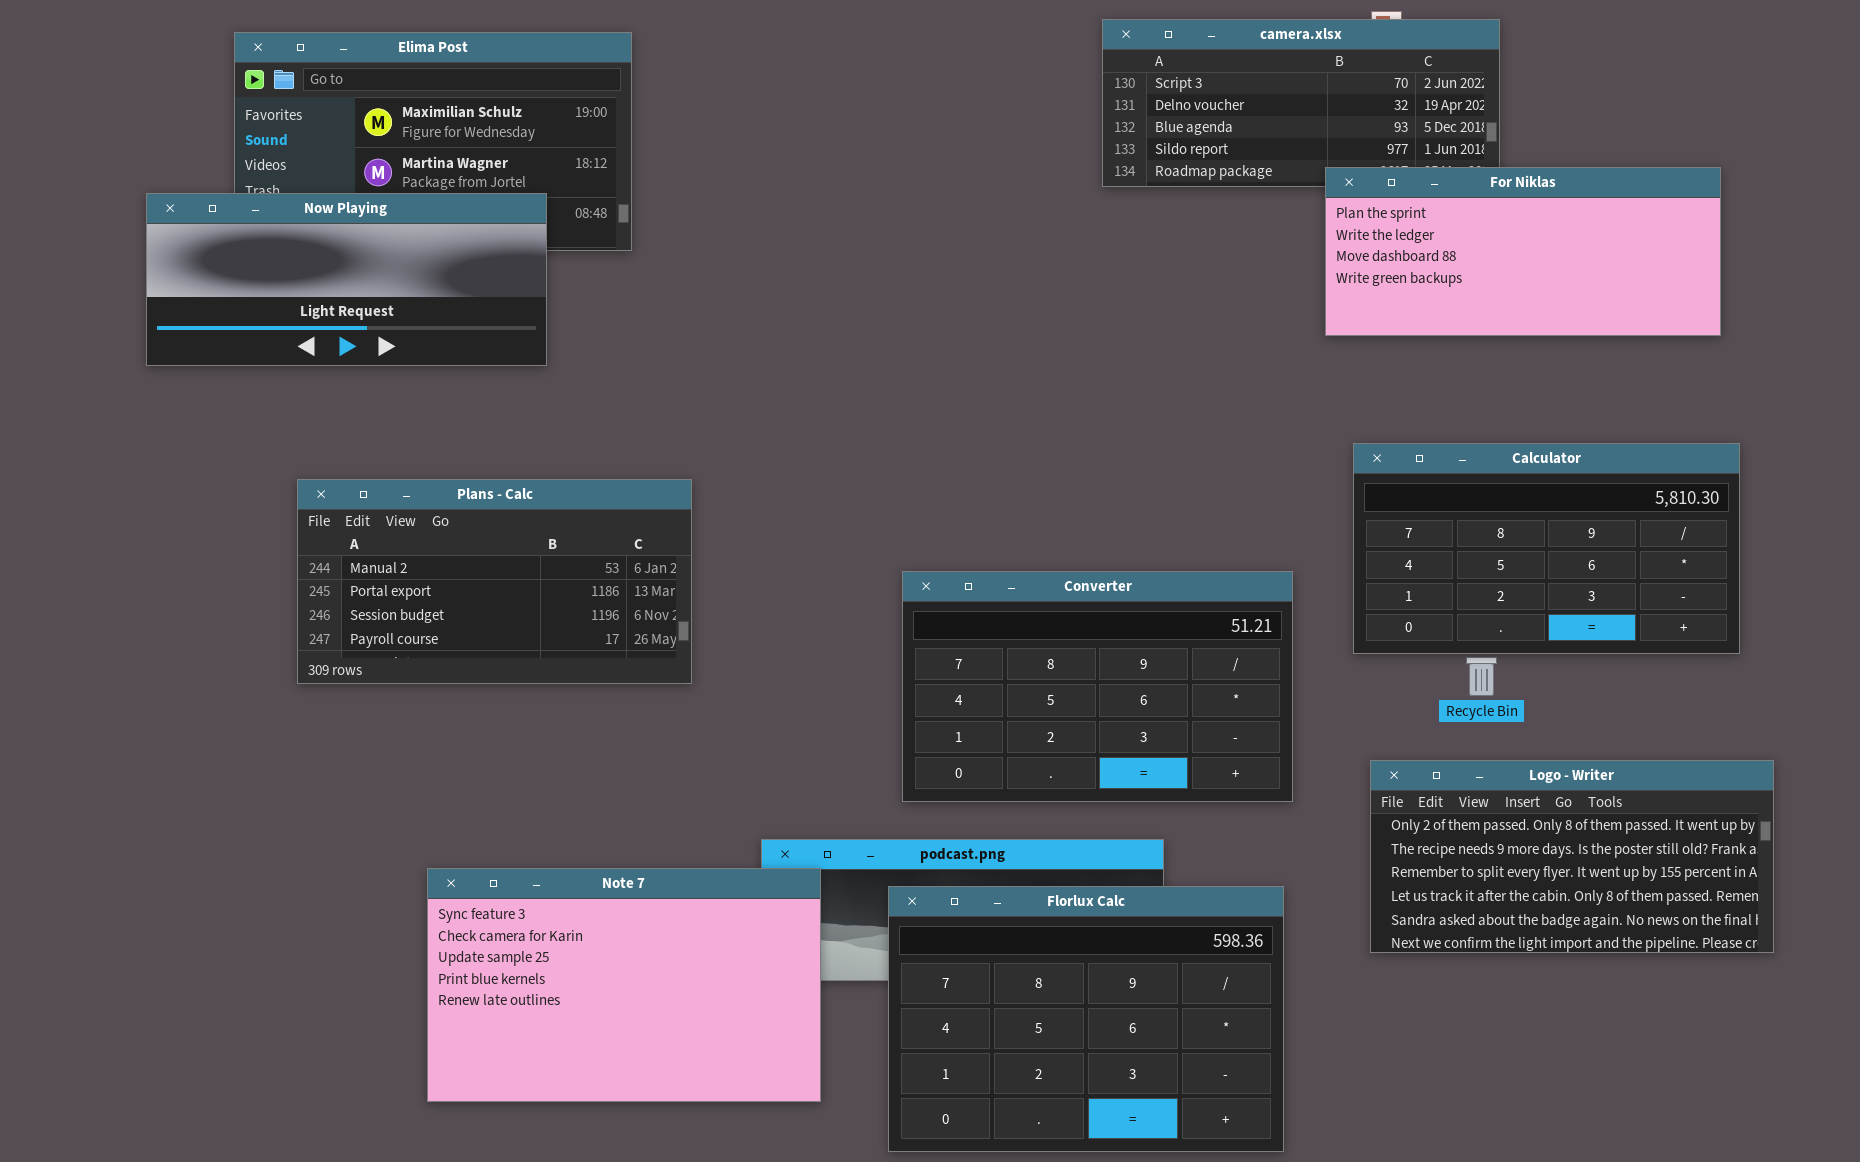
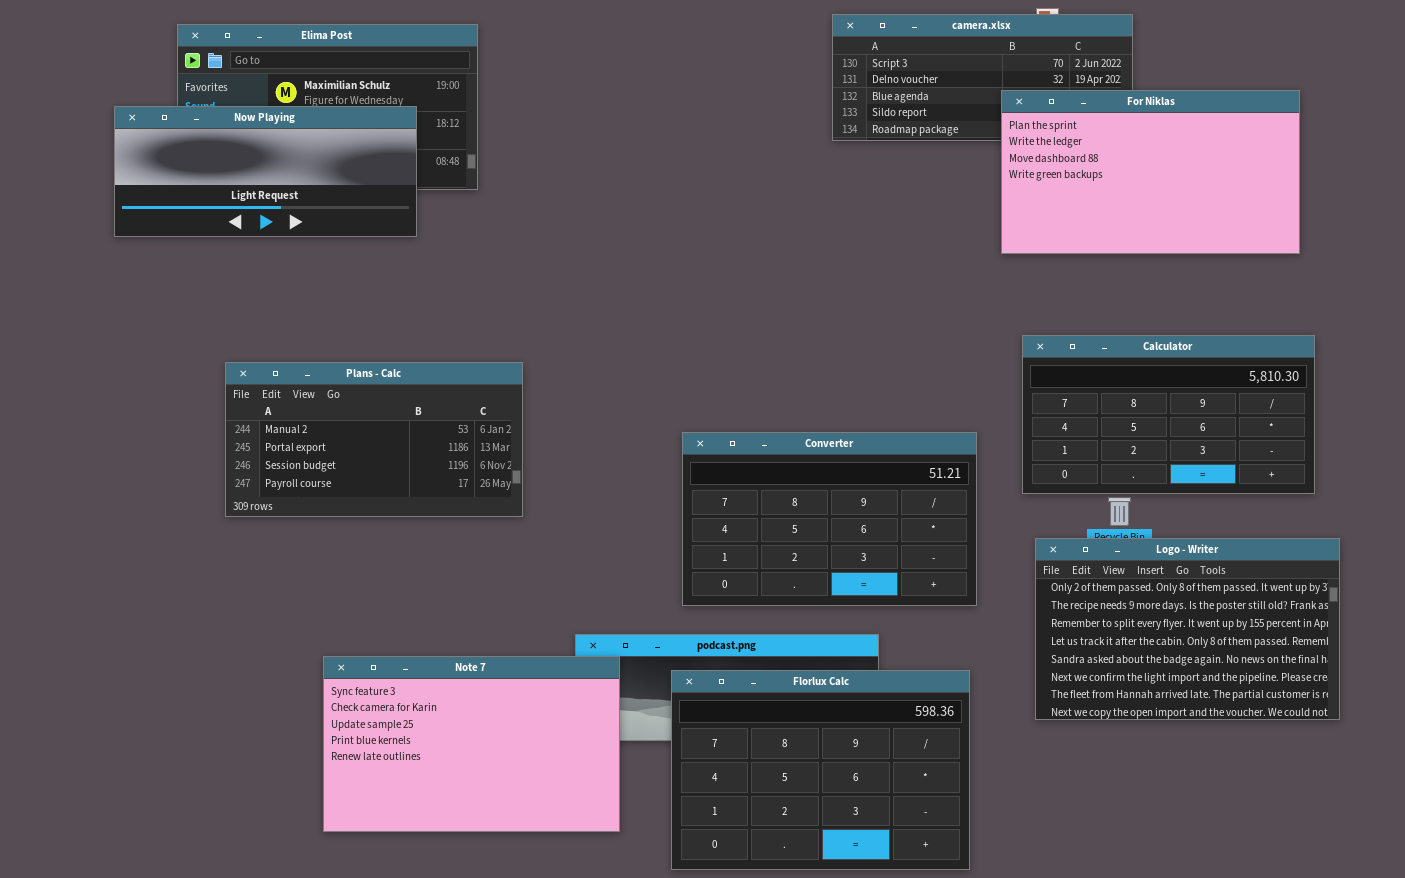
For Niklas: [1325,167,1721,336] -> [1001,90,1300,254], resized
Now Playing: [146,193,547,366] -> [114,106,417,237], moved
Logo - Writer: [1370,760,1774,953] -> [1035,538,1340,720], resized

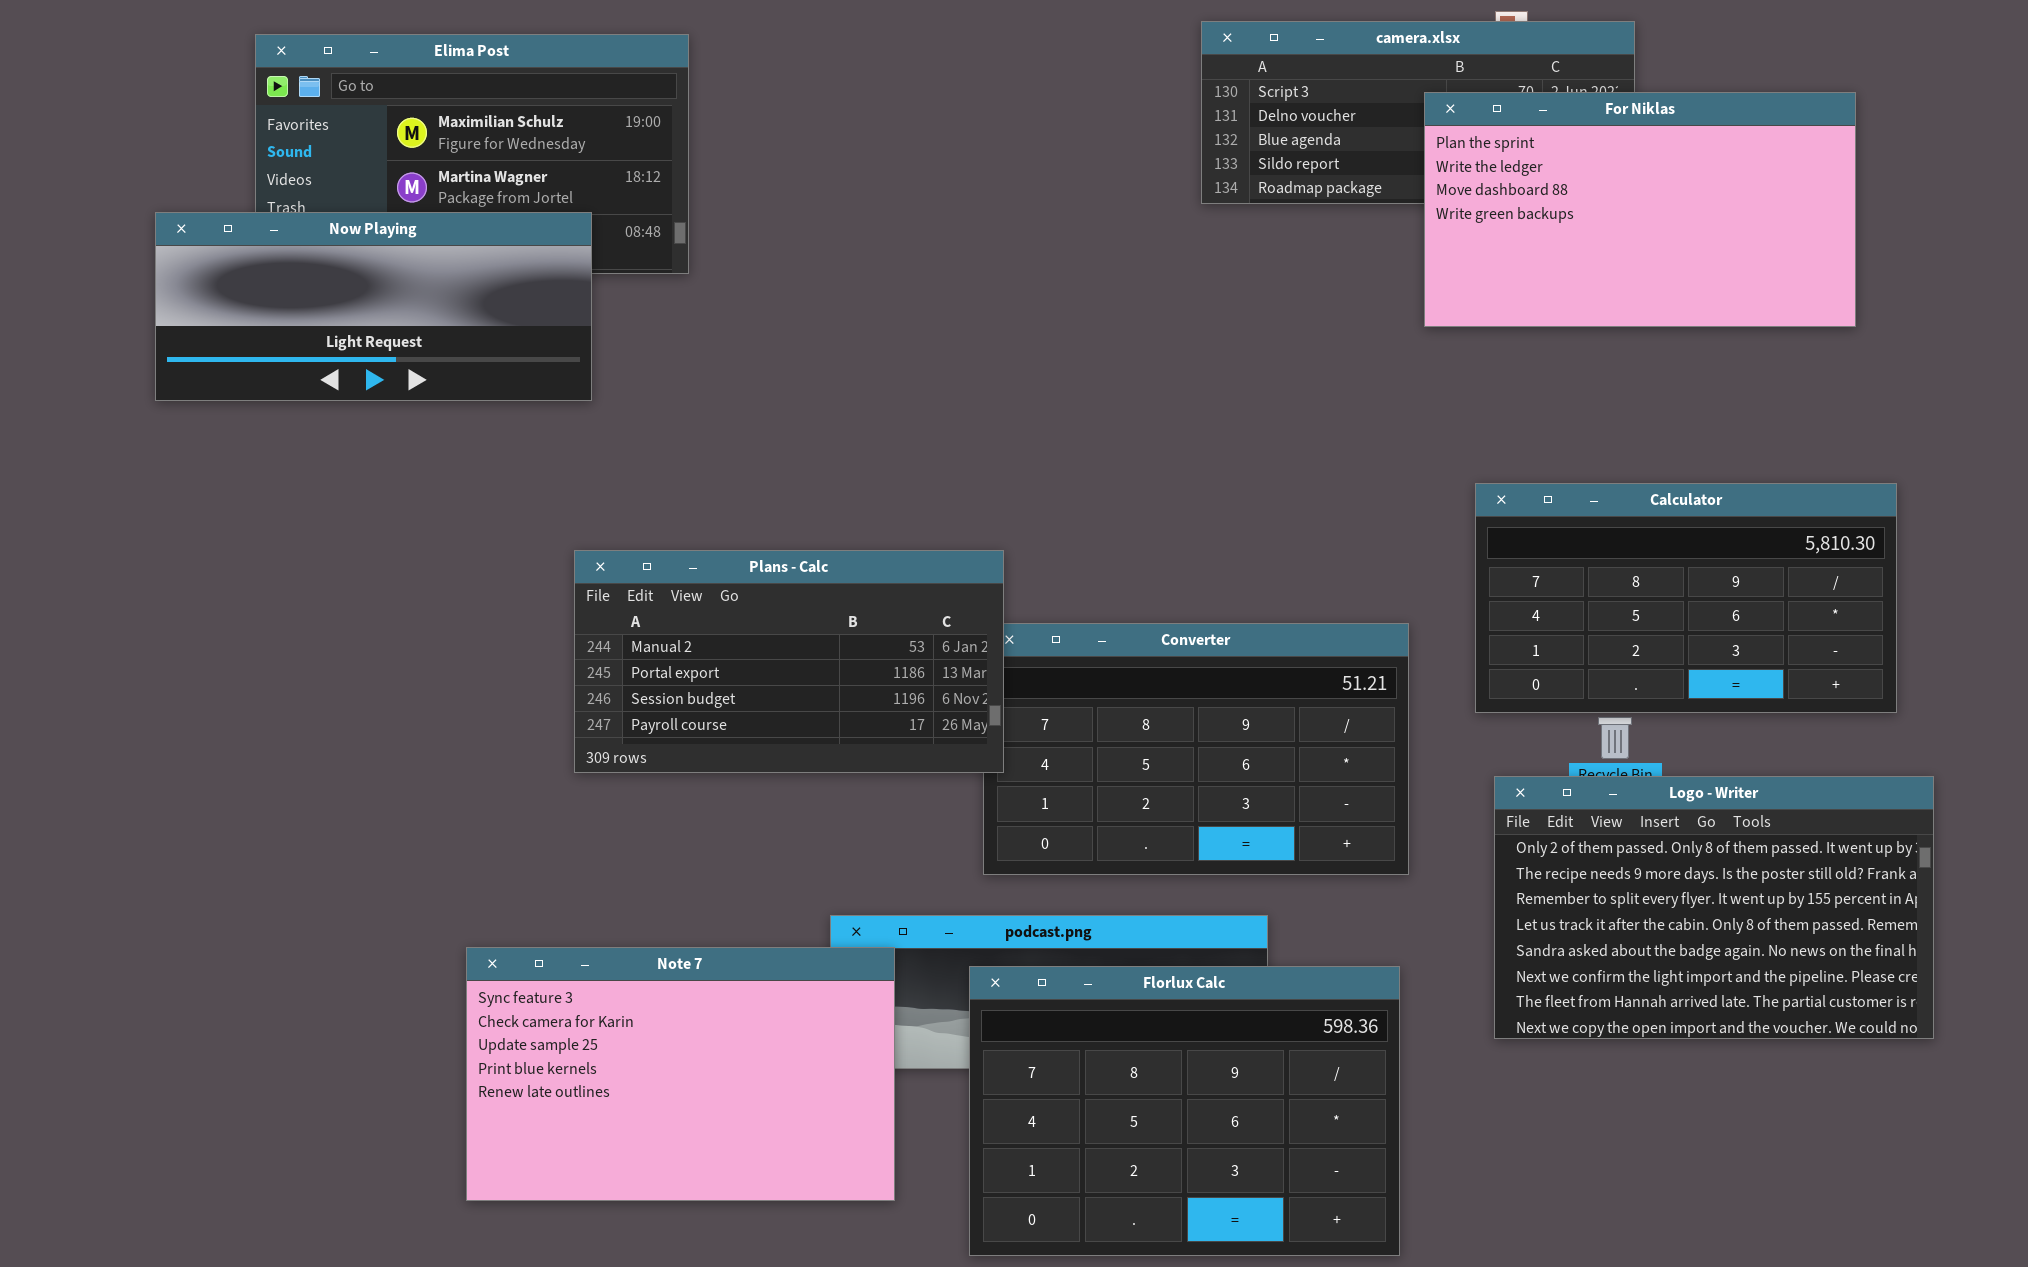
For Niklas: [1001,90,1300,254] -> [1424,92,1856,327], moved
Now Playing: [114,106,417,237] -> [155,212,592,401], moved
Plans - Calc: [225,362,523,517] -> [574,550,1004,773], moved

